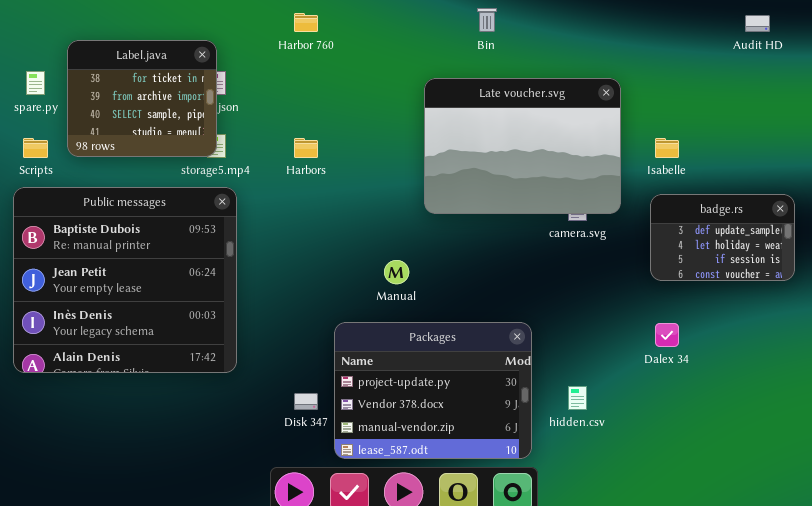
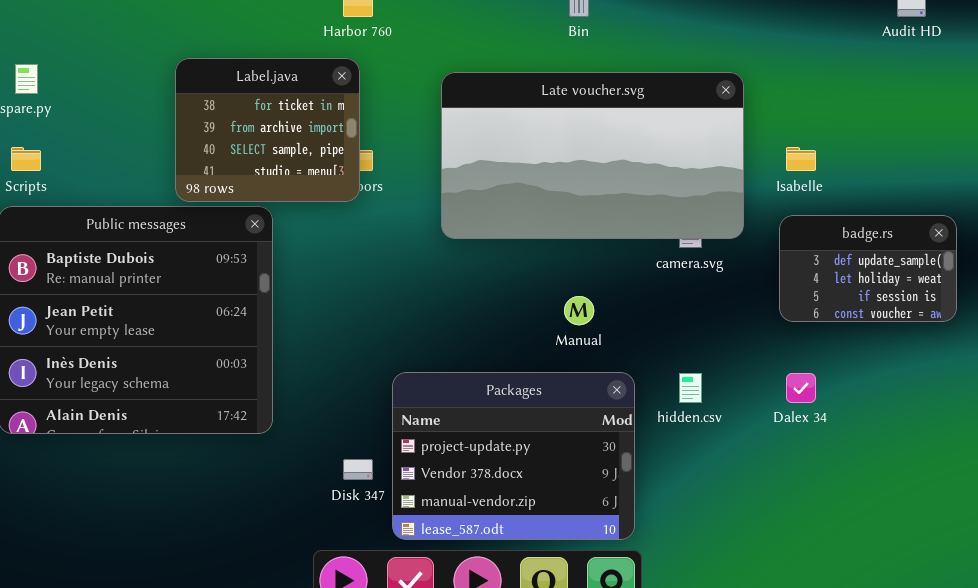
Label.java: [67,40,217,157] -> [175,58,360,202], moved
Late voucher.svg: [424,78,621,214] -> [441,72,744,239], resized
Manual: [384,260,409,284] -> [564,296,594,325], moved
hidden.csv: [568,386,587,410] -> [679,373,702,403], moved

